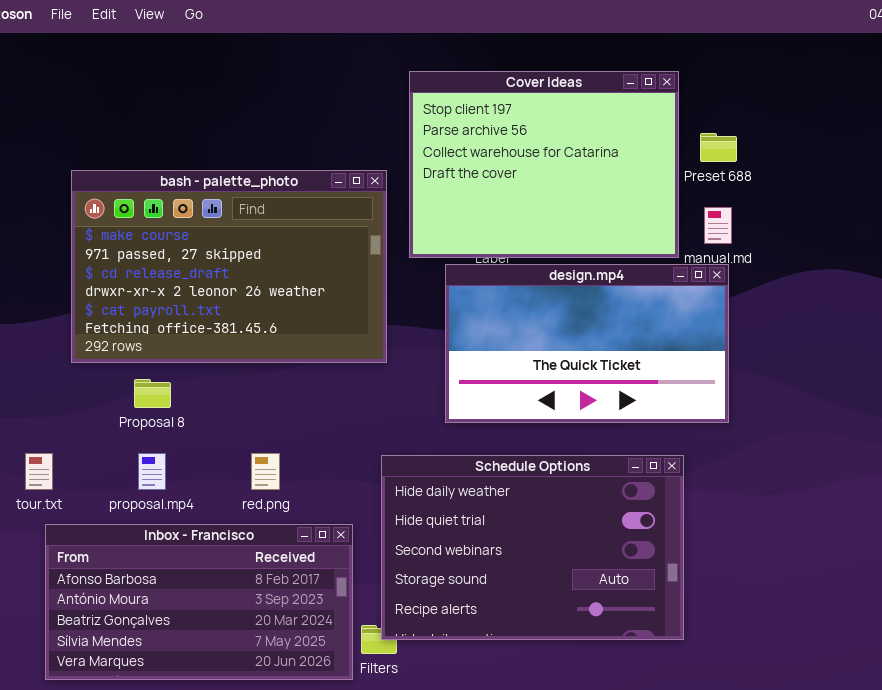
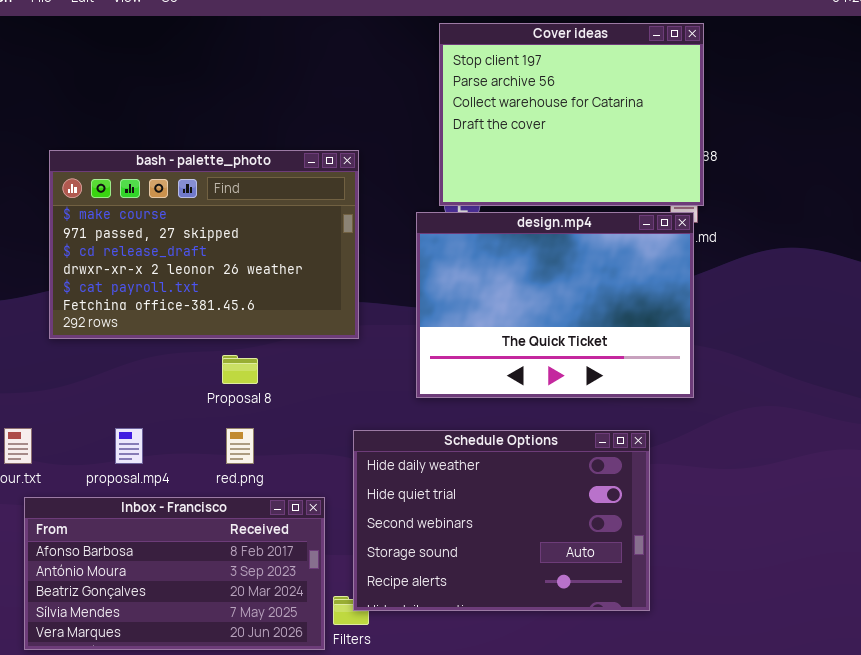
Cover ideas: [409,71,679,258] -> [439,23,704,206], moved
design.mp4: [445,264,729,423] -> [416,212,694,398], resized
Proposal 8: [134,379,171,408] -> [222,355,258,384], moved

